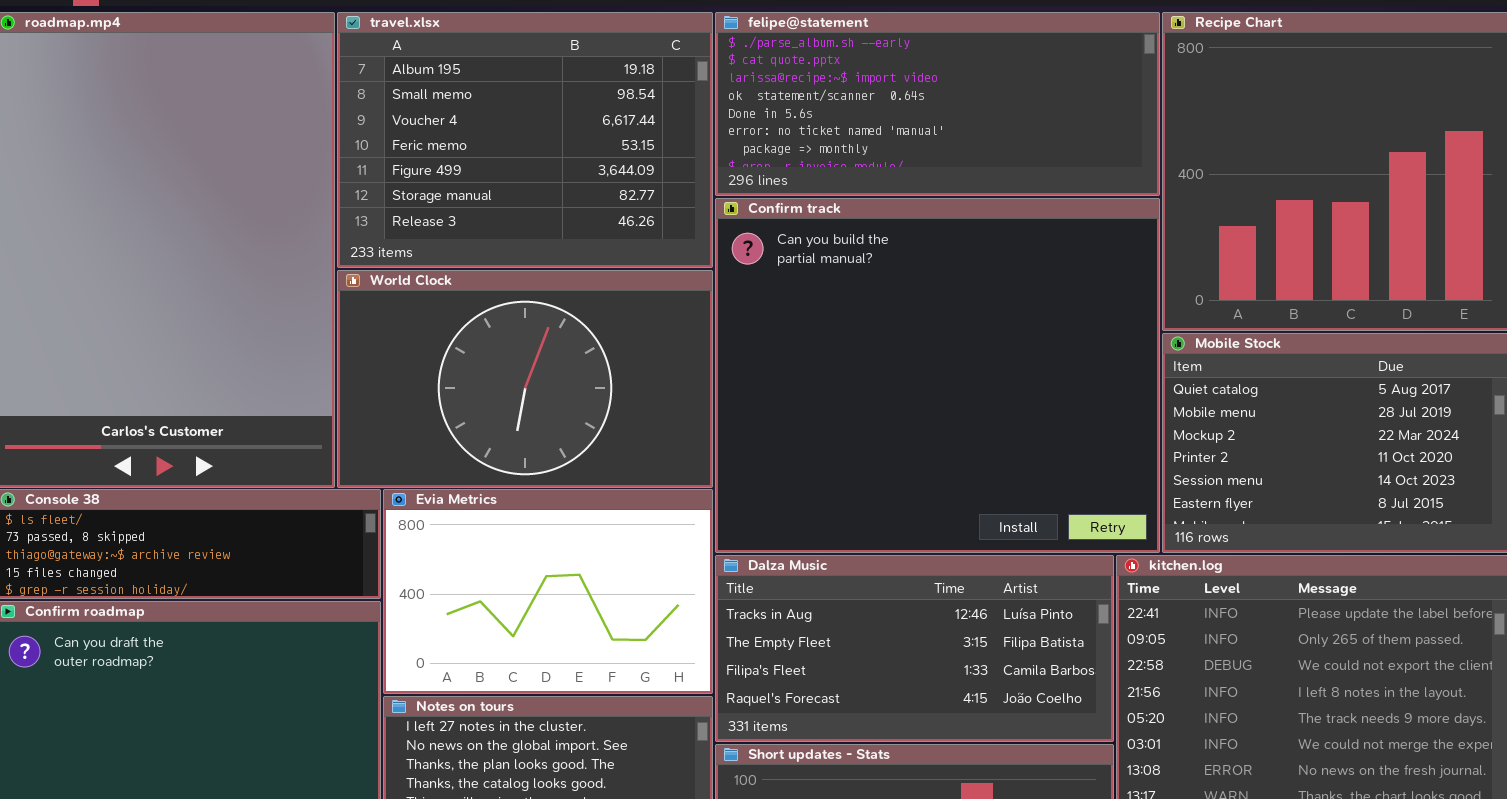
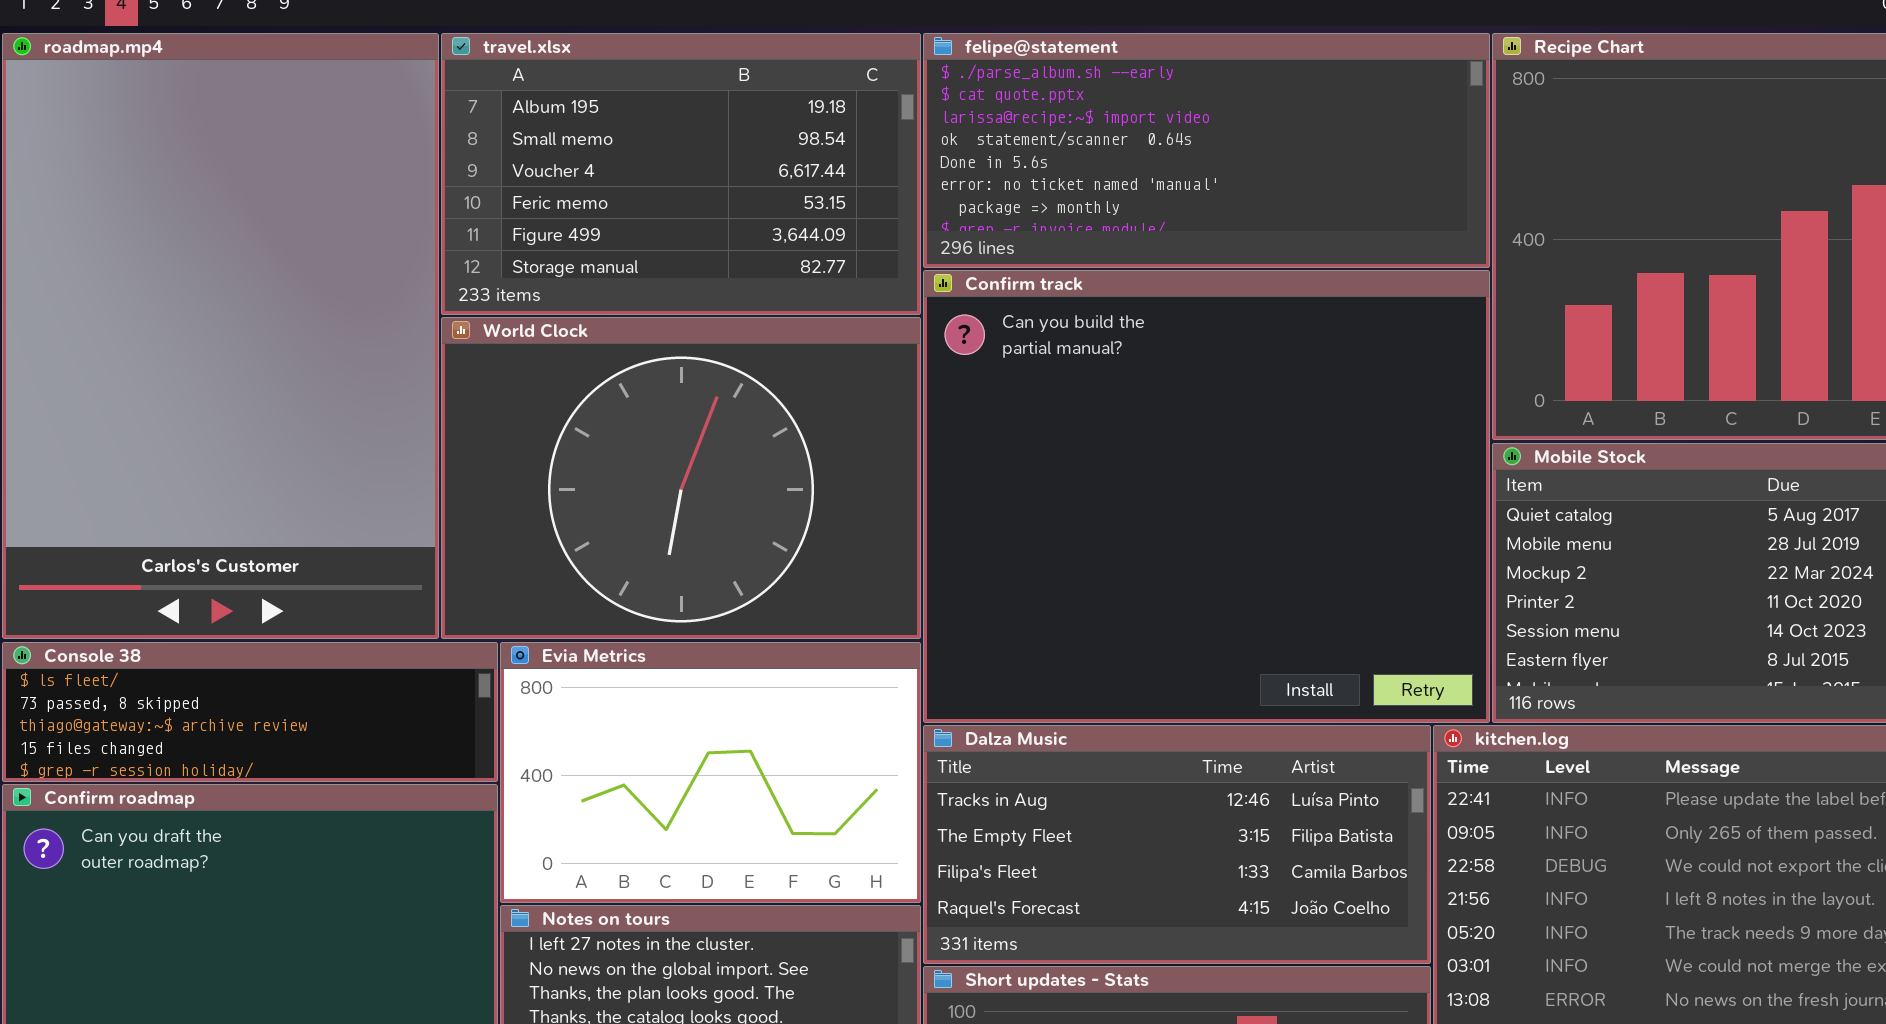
travel.xlsx: [337,12,713,268] -> [441,33,921,315], resized
World Clock: [337,270,713,488] -> [441,317,921,639], resized

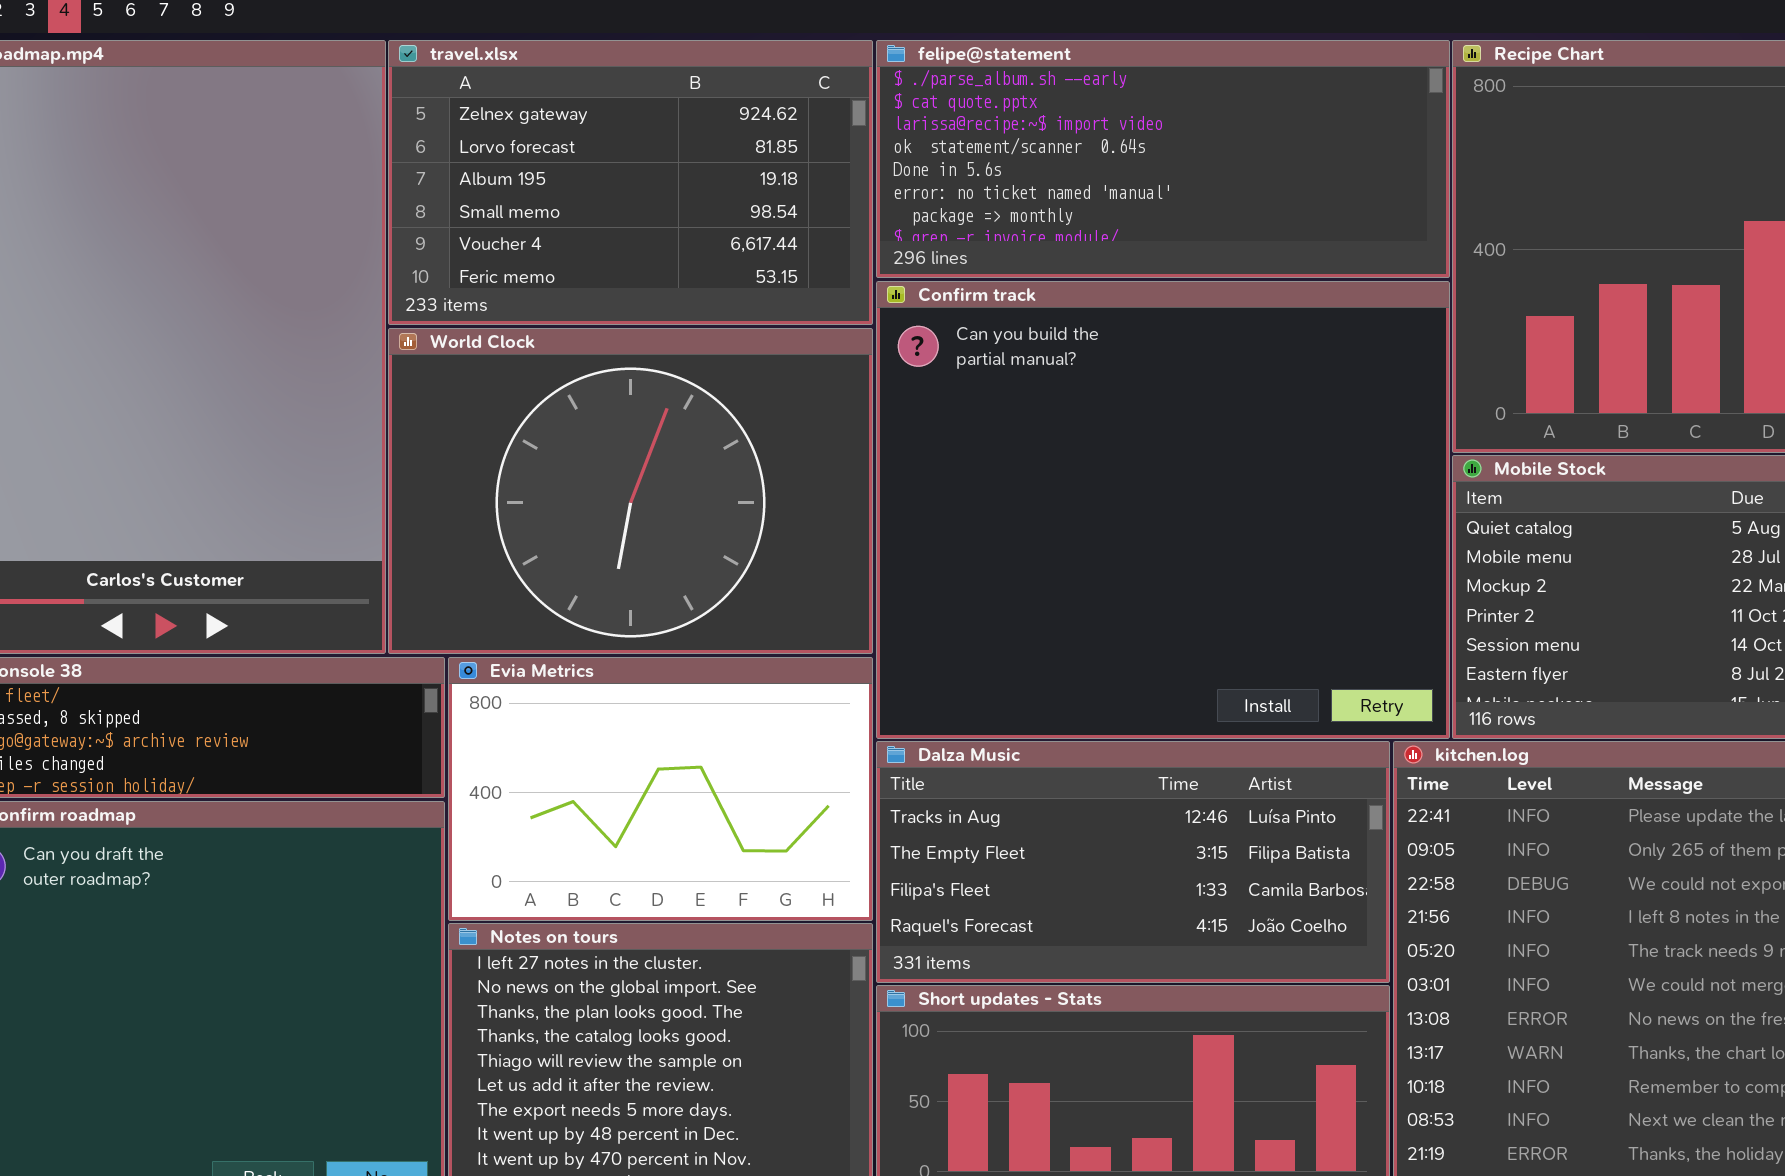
travel.xlsx: [441,33,921,315] -> [388,40,873,325], scrolled up 2 rows

